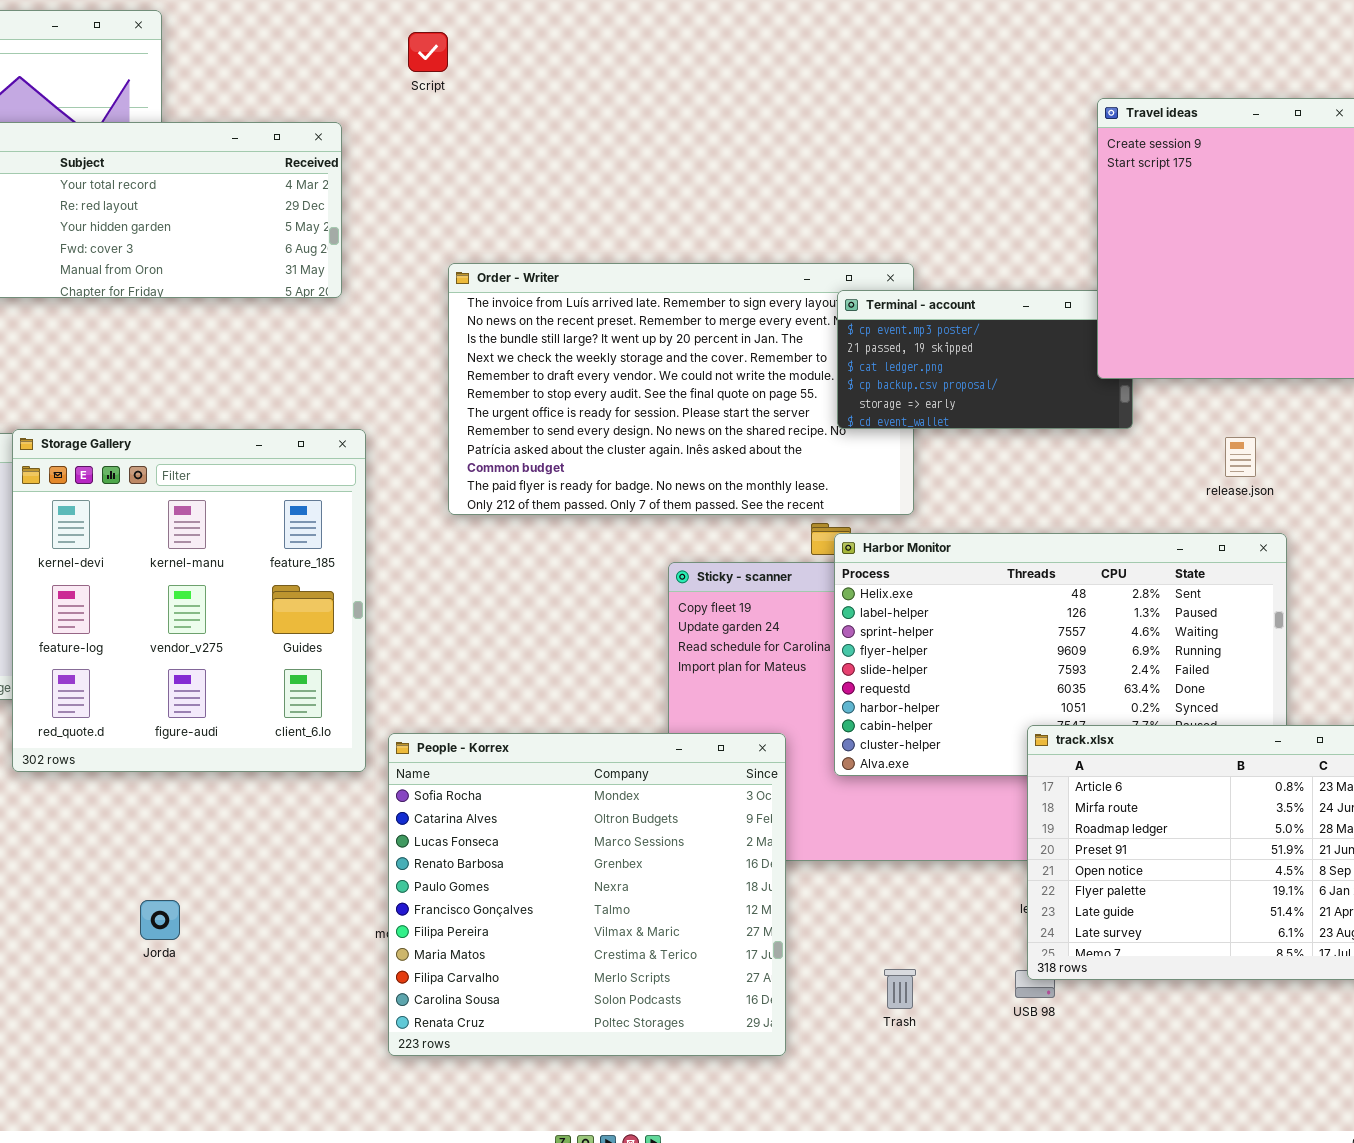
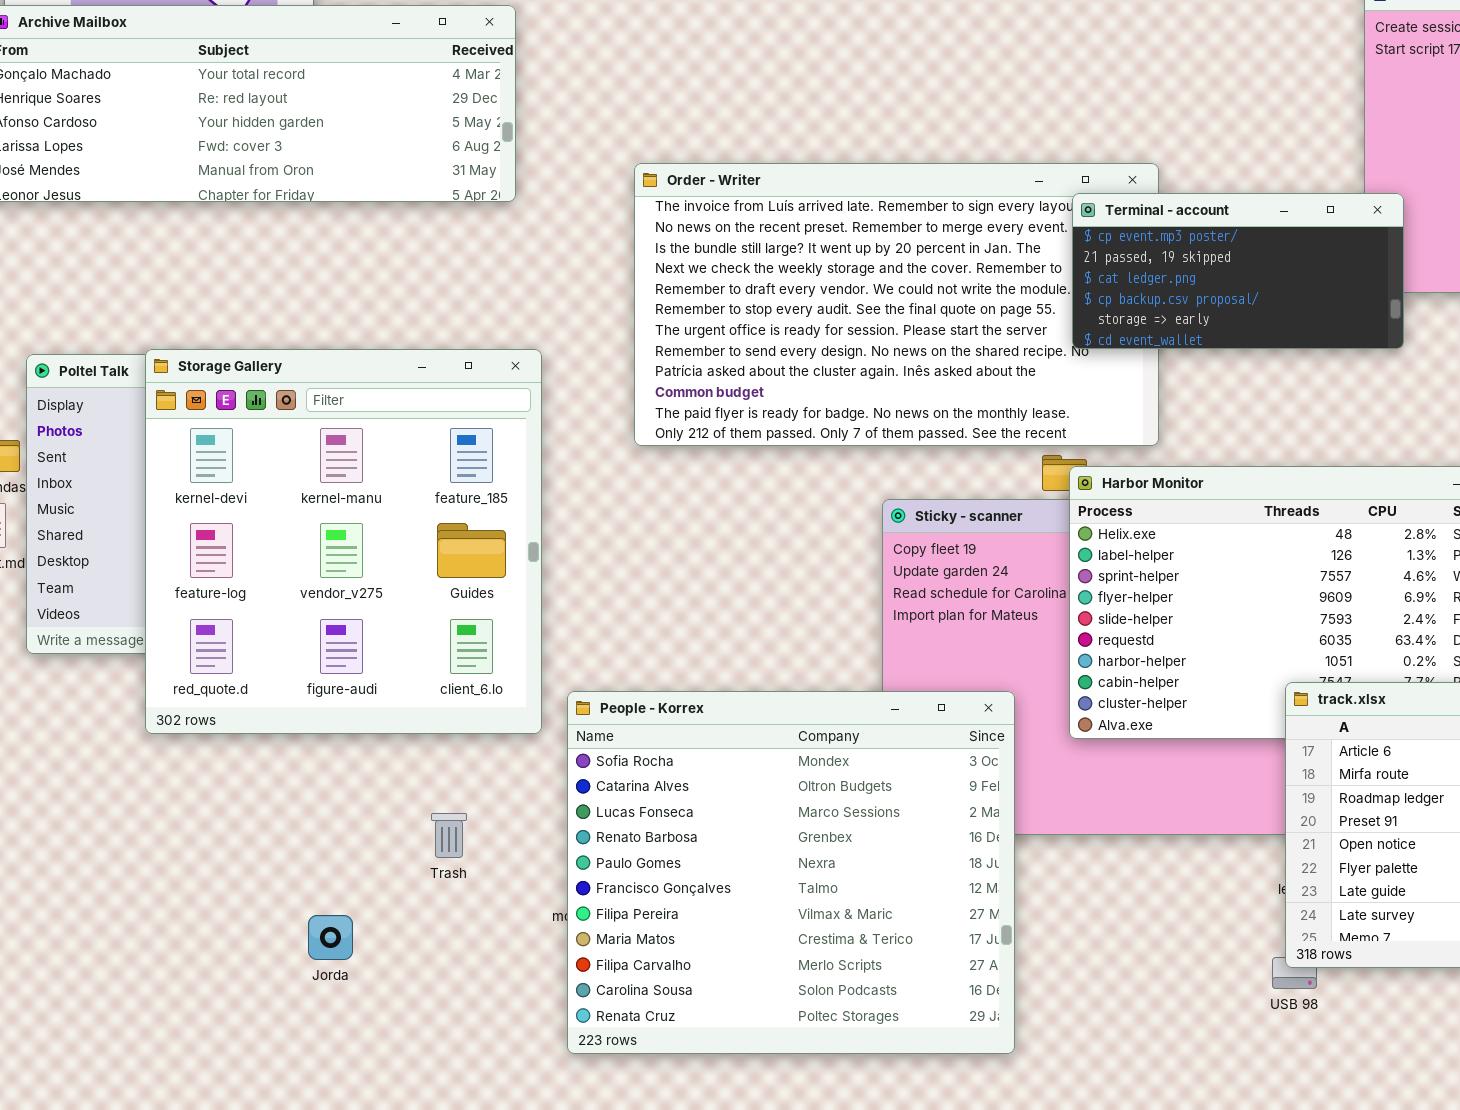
Terminal - account: [837,290,1133,429] -> [1072,193,1404,349], raised
Jorda: [140,900,180,940] -> [308,915,353,960], moved
Trash: [884,969,916,1009] -> [431,813,467,858], moved

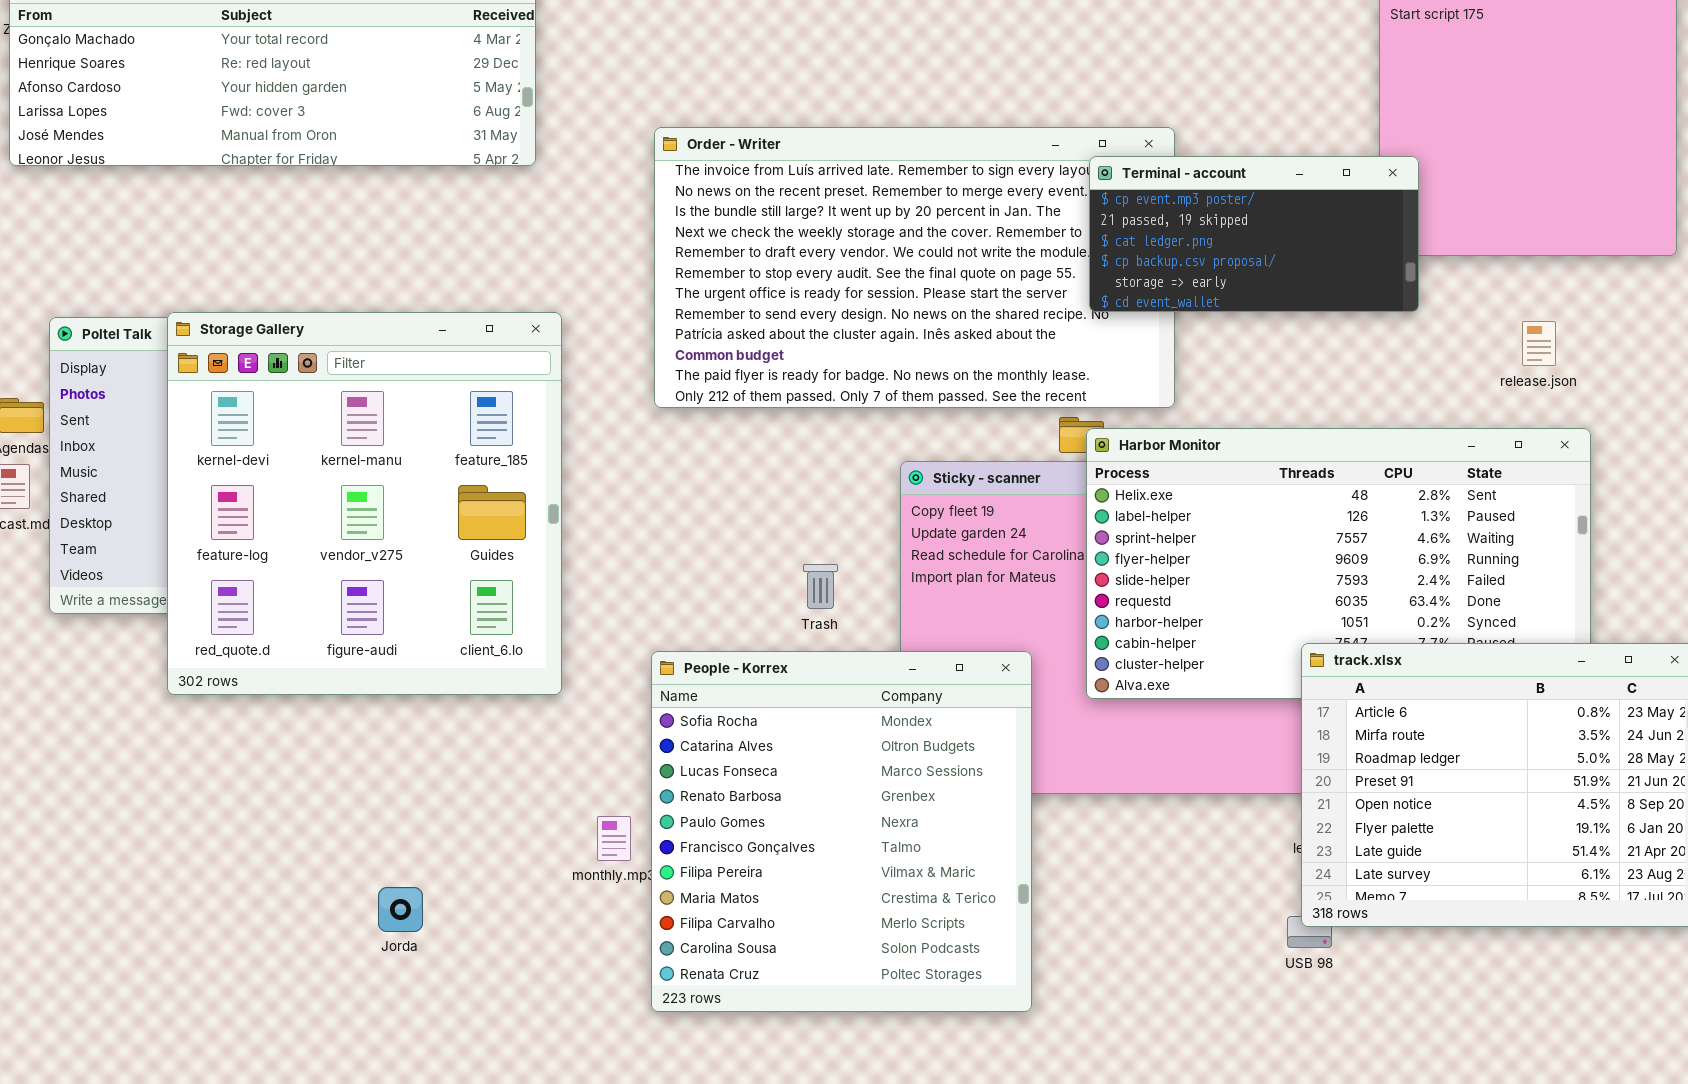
People - Korrex: [567,691,1015,1054] -> [651,651,1032,1012], resized
Trash: [431,813,467,858] -> [803,564,838,609], moved
Jorda: [308,915,353,960] -> [378,887,423,932], moved

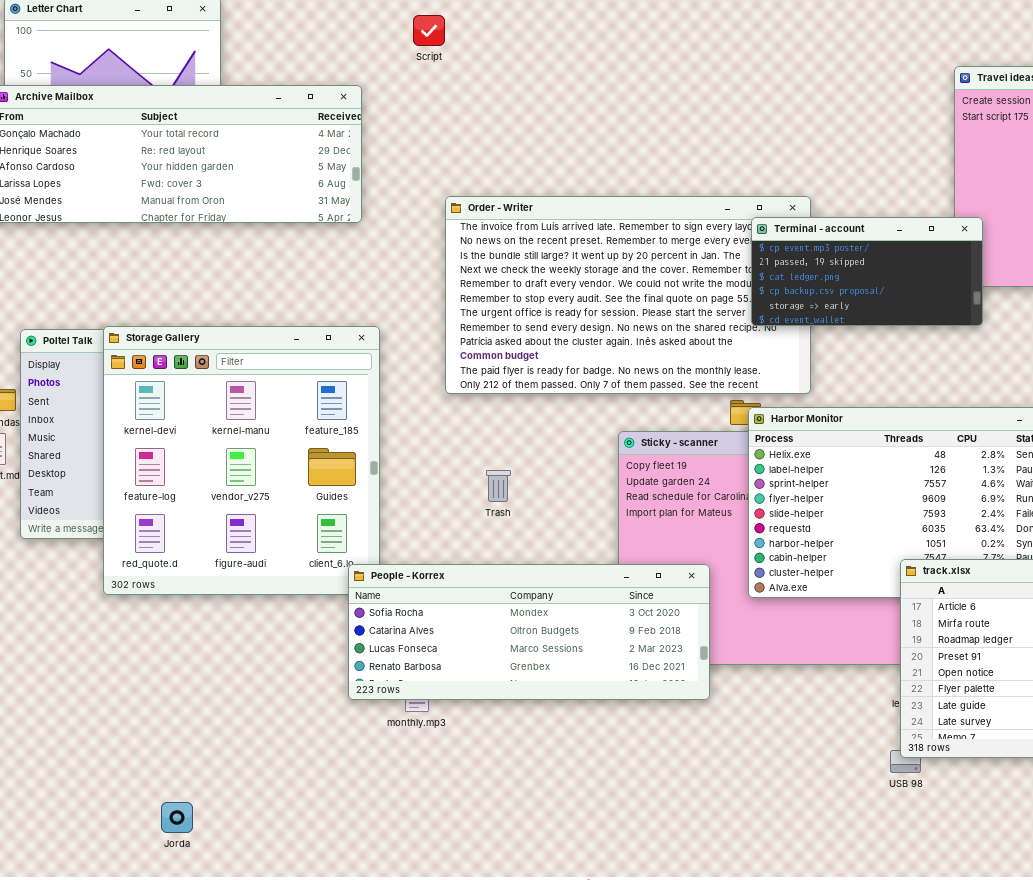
Trash: [803,564,838,609] -> [486,470,511,502], moved
People - Korrex: [651,651,1032,1012] -> [348,564,710,700], resized
Jorda: [378,887,423,932] -> [161,802,193,833], moved

